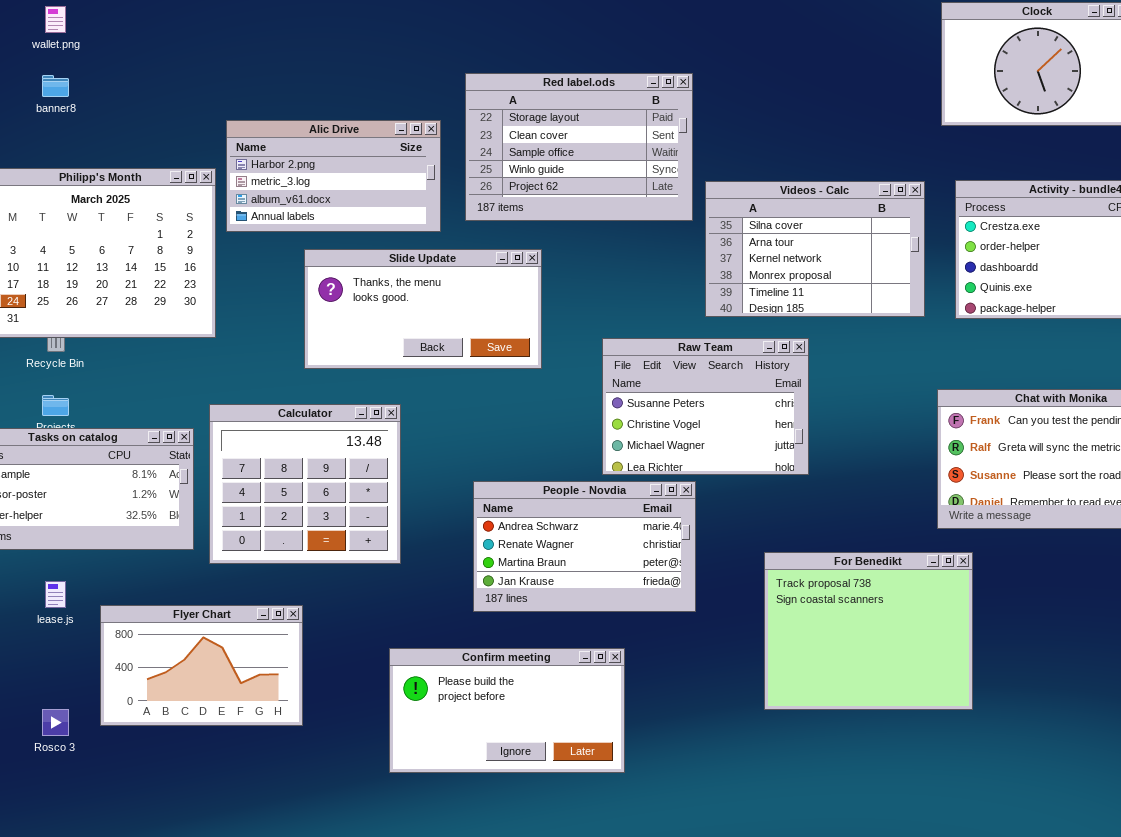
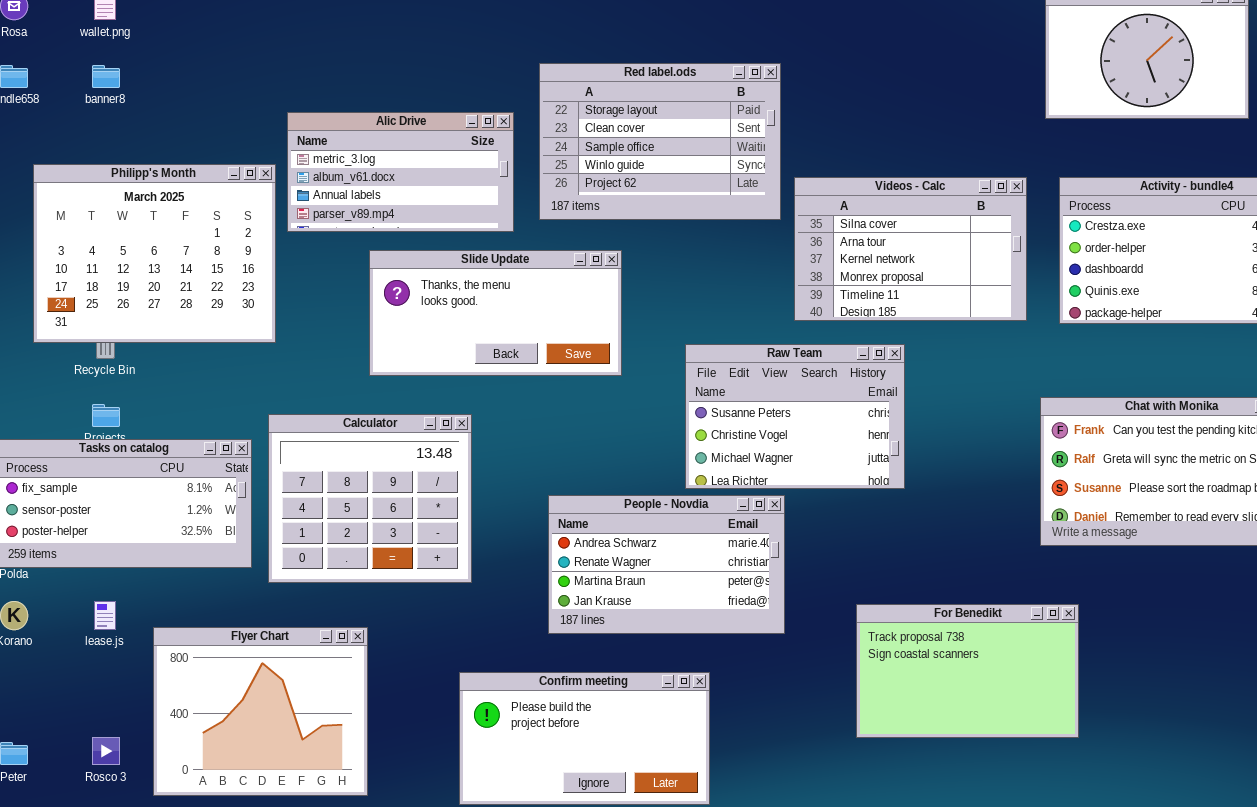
Alic Drive: [226,120,441,232] -> [287,112,514,232], scrolled down 1 row
For Benedikt: [764,552,973,710] -> [856,604,1079,738], resized
Flyer Chart: [100,605,303,726] -> [153,627,368,796], resized

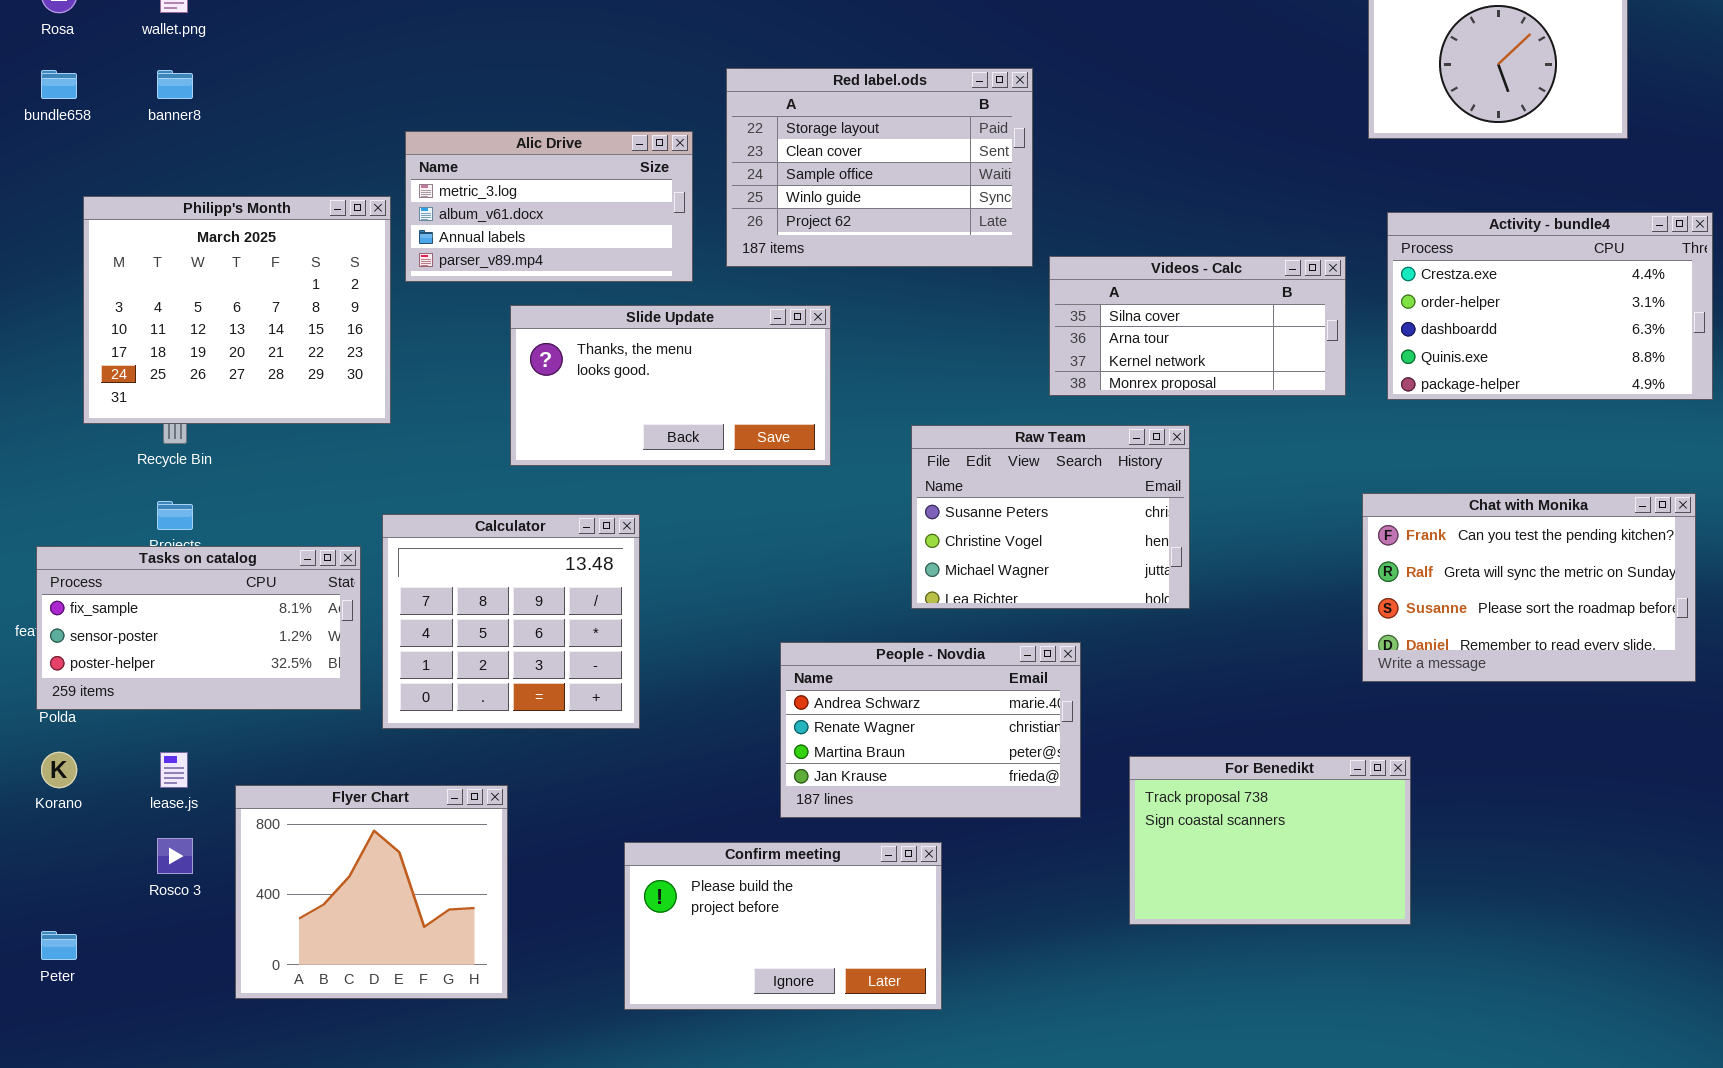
Videos - Calc: [794,177,1027,321] -> [1049,256,1346,396], resized
People - Novdia: [548,495,785,634] -> [780,642,1081,818], moved
Rosco 3: [92,737,120,765] -> [157,838,193,874], moved

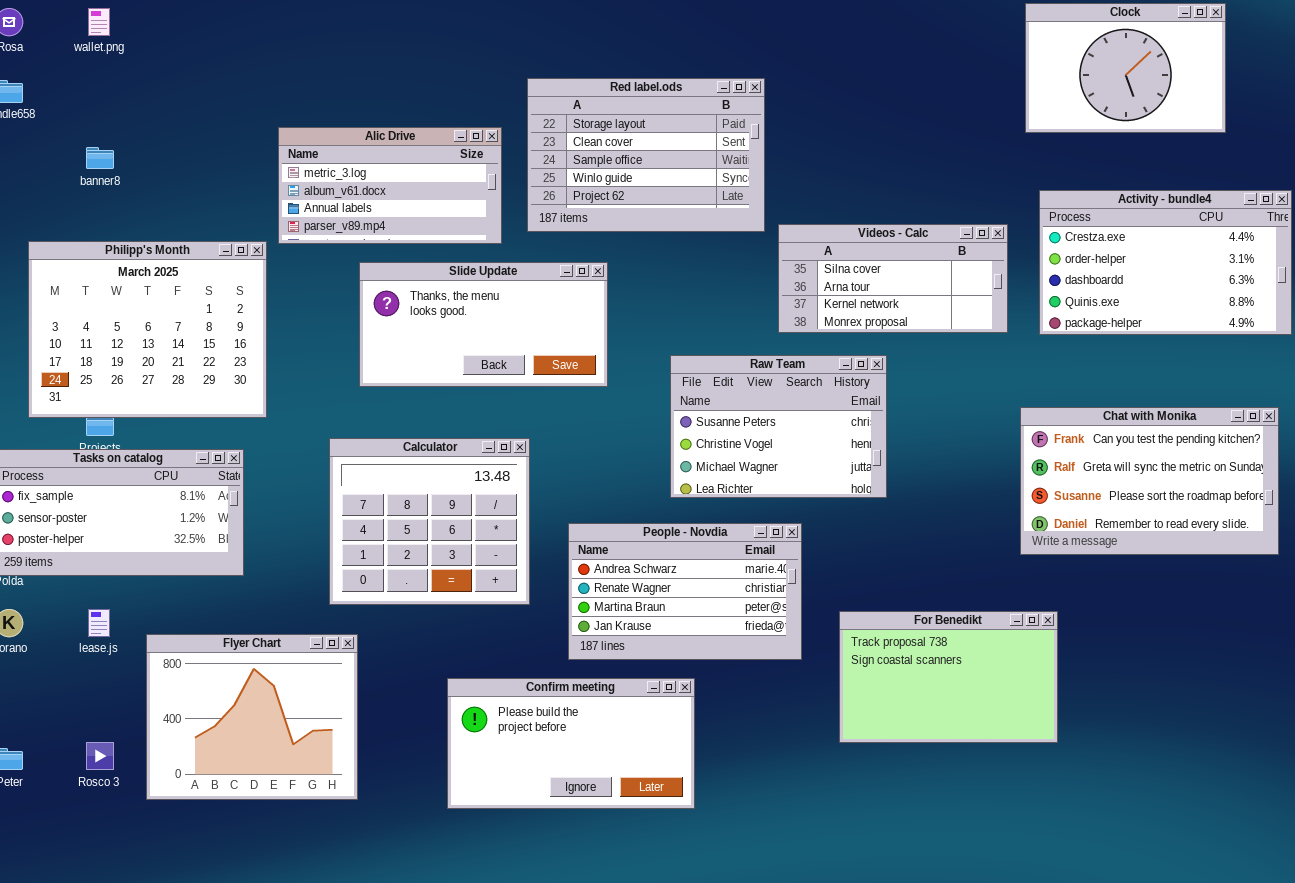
banner8: [157,70,193,99] -> [86,147,114,169], moved
Philipp's Month: [83,196,391,424] -> [28,241,267,418], moved
Calculator: [382,514,640,729] -> [329,438,530,605], moved
Rosco 3: [157,838,193,874] -> [86,742,114,770], moved

